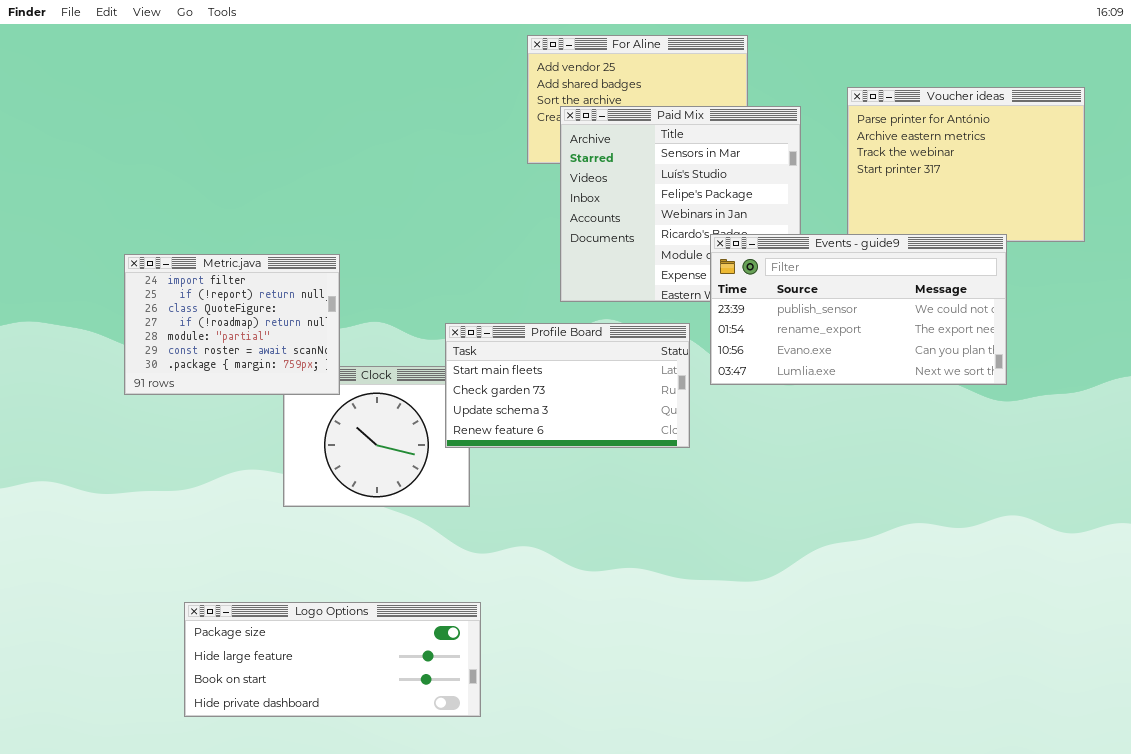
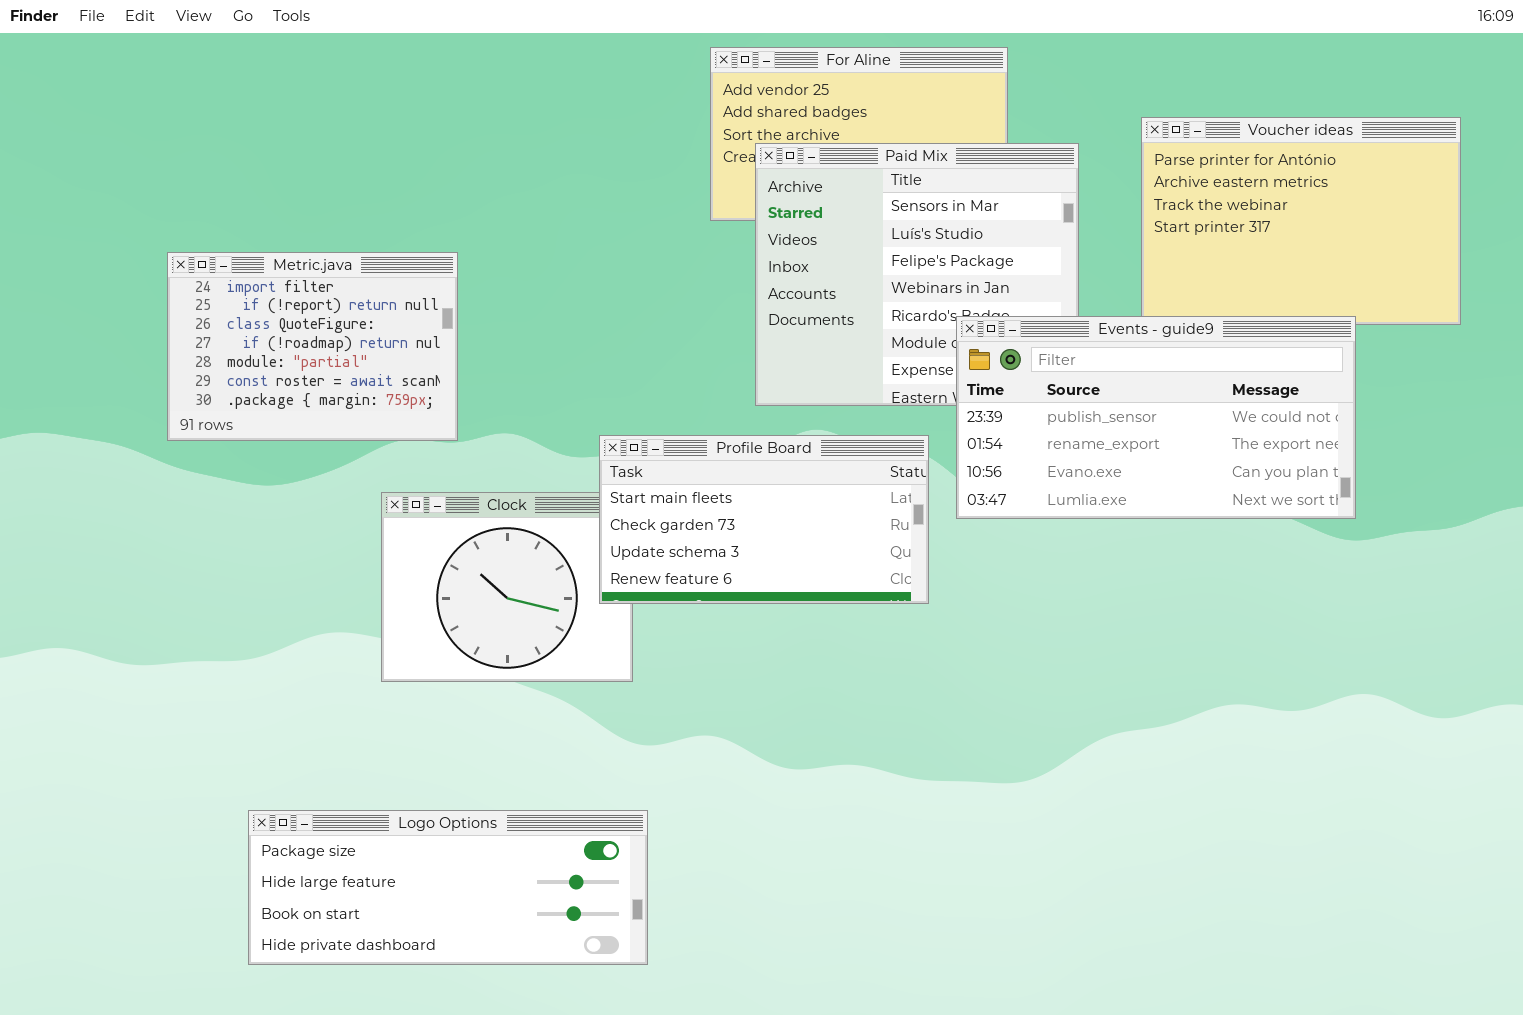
Metric.java: [124,254,340,395] -> [167,252,458,441], moved

